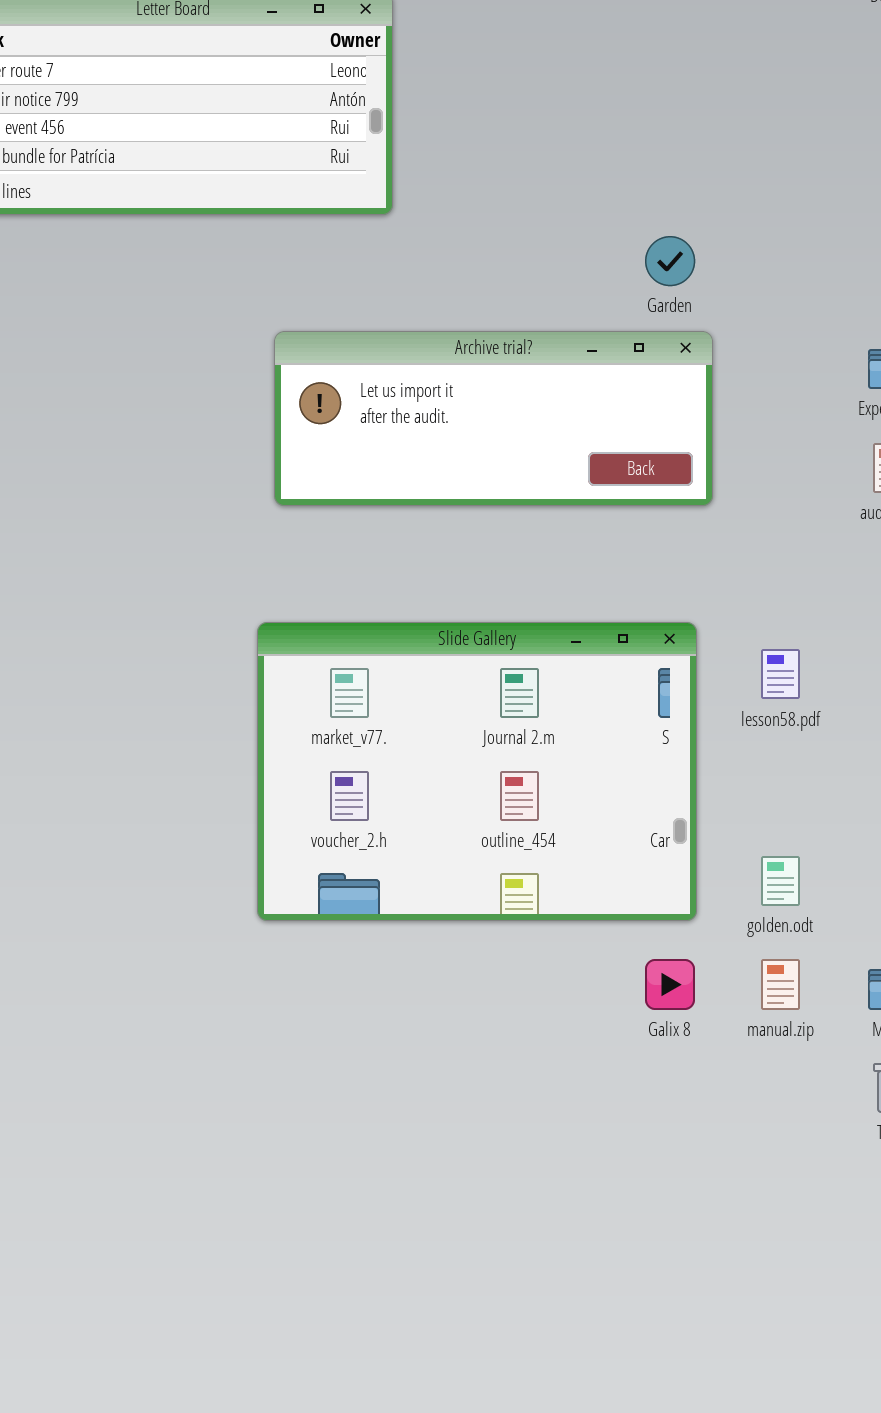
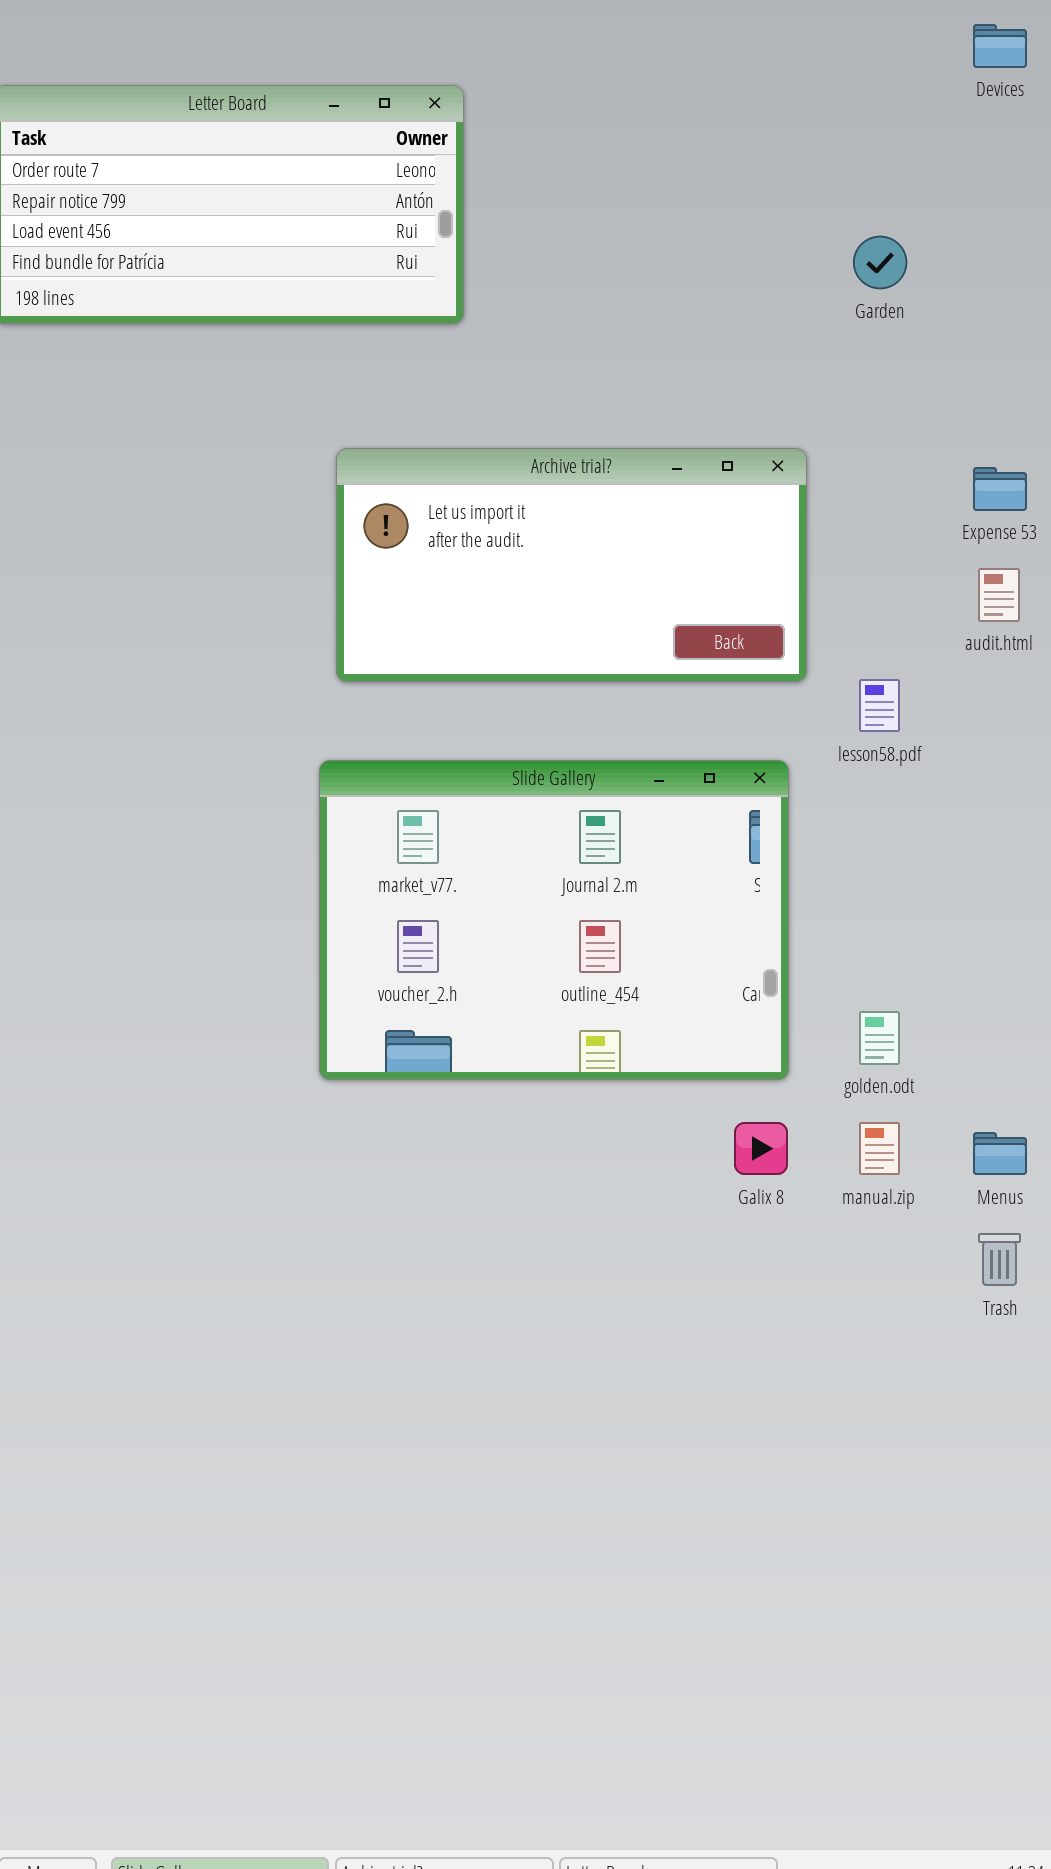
Garden: [645,236,695,286] -> [853,236,907,289], moved
Archive trial?: [274,331,713,506] -> [336,448,807,682], resized
lesson58.pdf: [761,649,800,699] -> [859,679,900,732], moved

